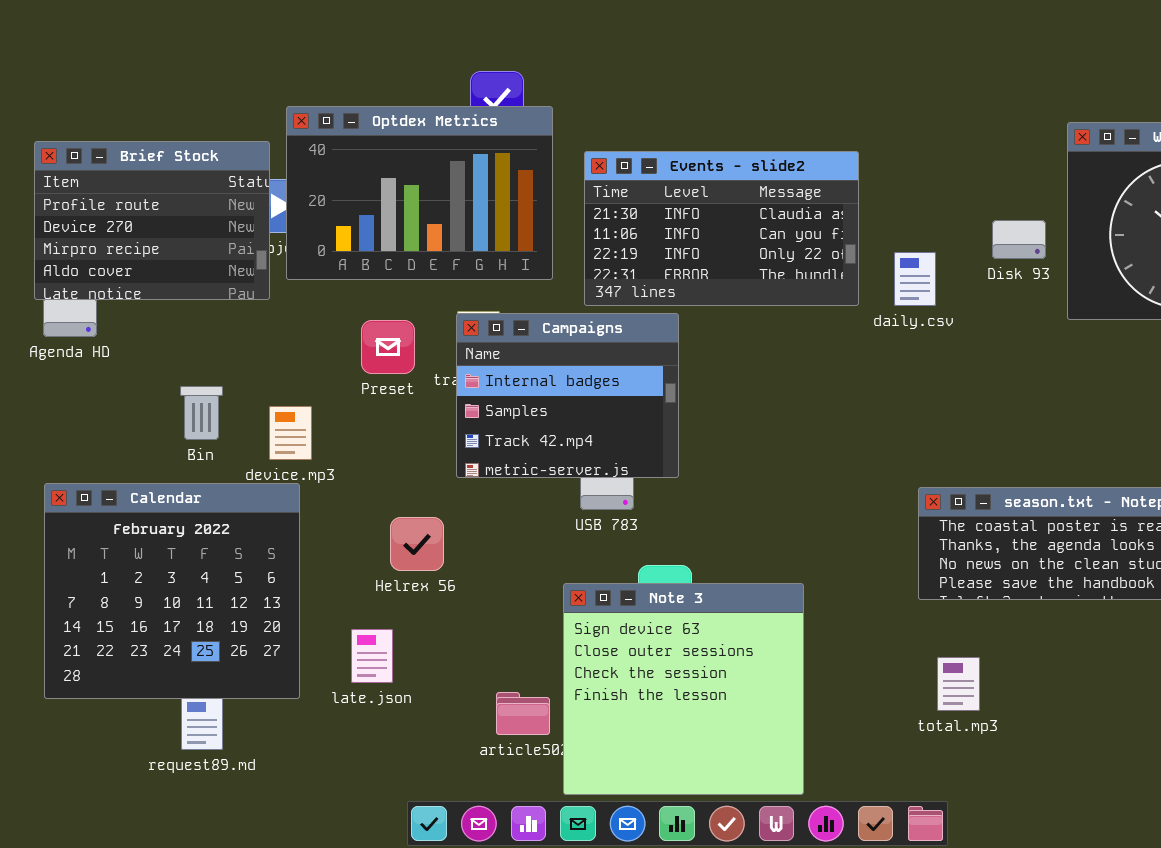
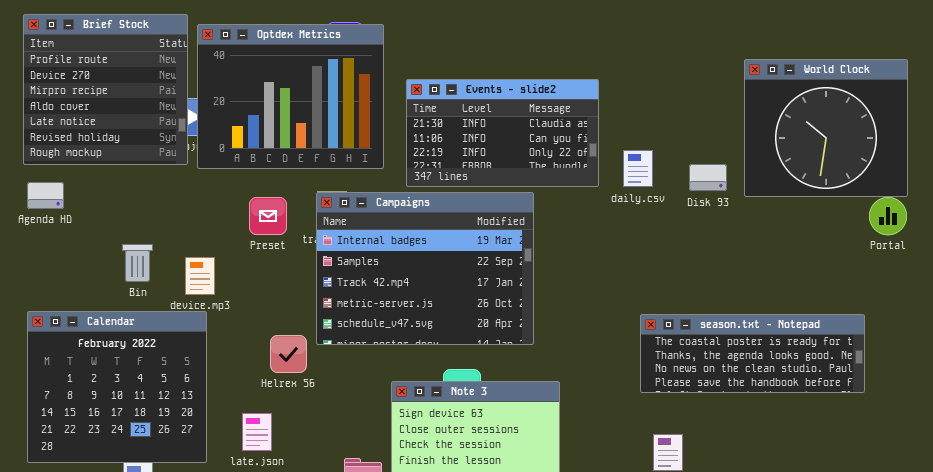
Optdex Metrics: [286,106,553,280] -> [197,24,384,169], resized
Brief Stock: [34,141,270,300] -> [23,14,188,165], moved, resized
Disk 93: [992,220,1046,259] -> [689,164,727,191], moved
Campaigns: [456,313,679,478] -> [316,192,534,345], resized

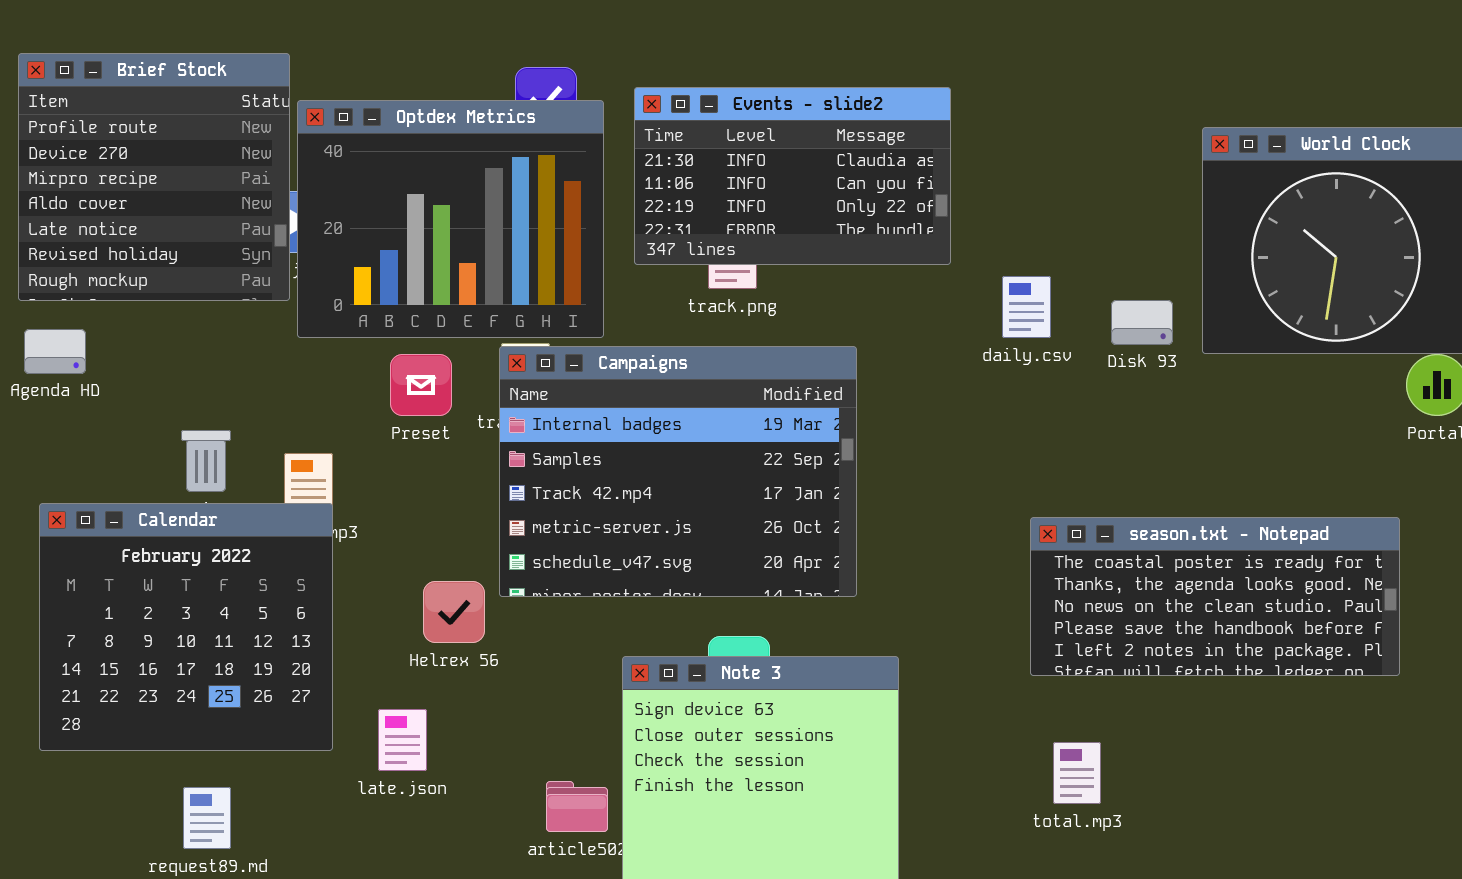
Optdex Metrics: [197,24,384,169] -> [297,100,604,338], moved
Events - slide2: [406,79,599,187] -> [634,87,951,265], moved
Calendar: [27,311,207,463] -> [39,503,333,751], moved
season.txt - Notepad: [640,314,865,393] -> [1030,517,1400,676], resized

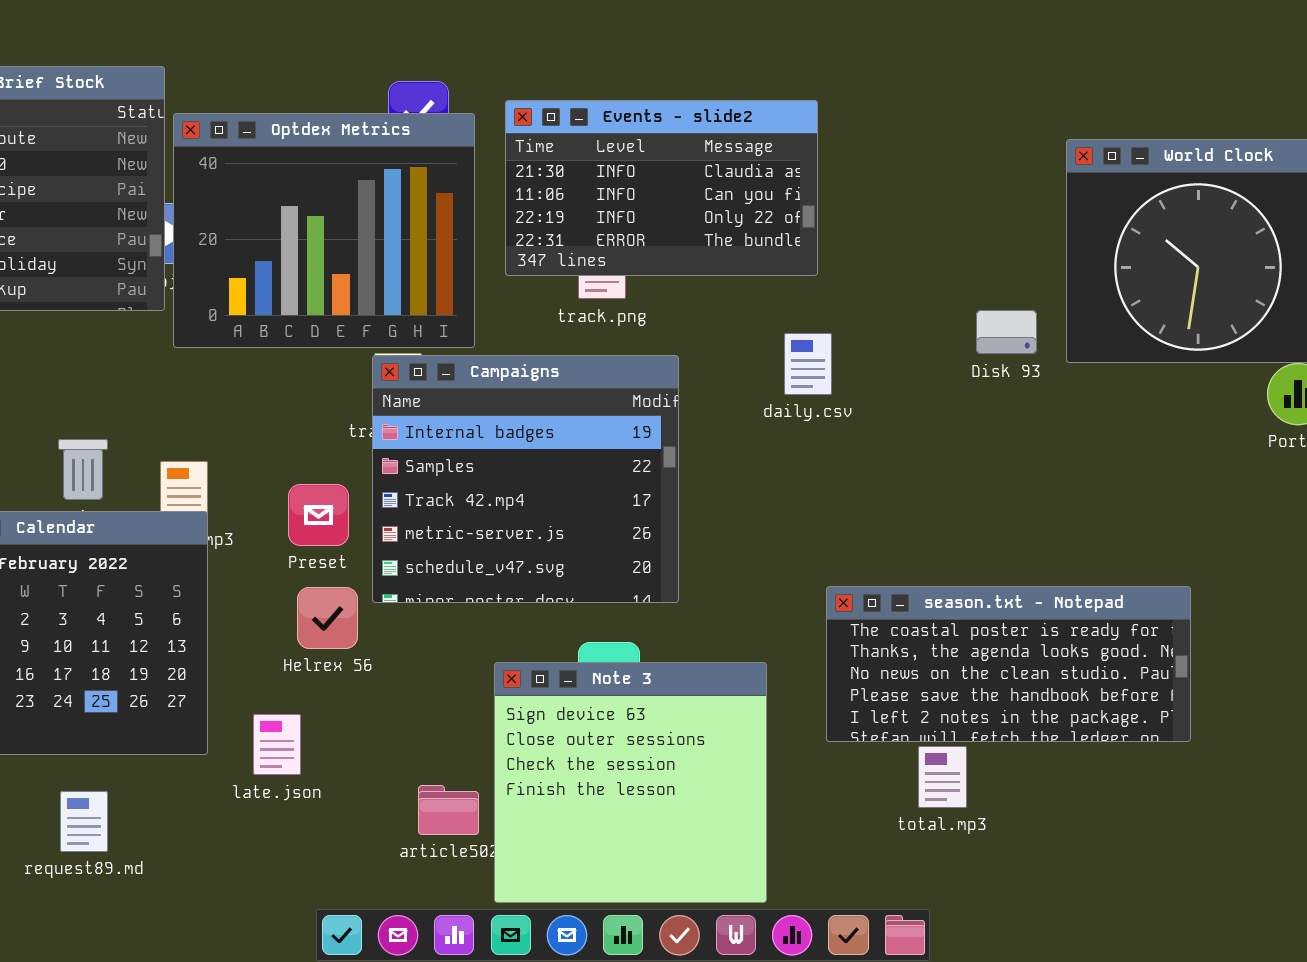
daily.csv: [1002,276,1051,338] -> [784,333,832,395], moved
Campaigns: [499,346,857,597] -> [372,355,679,603], resized
Preset: [390,354,452,416] -> [288,484,349,546], moved
season.txt - Notepad: [1030,517,1400,676] -> [826,586,1191,742], moved

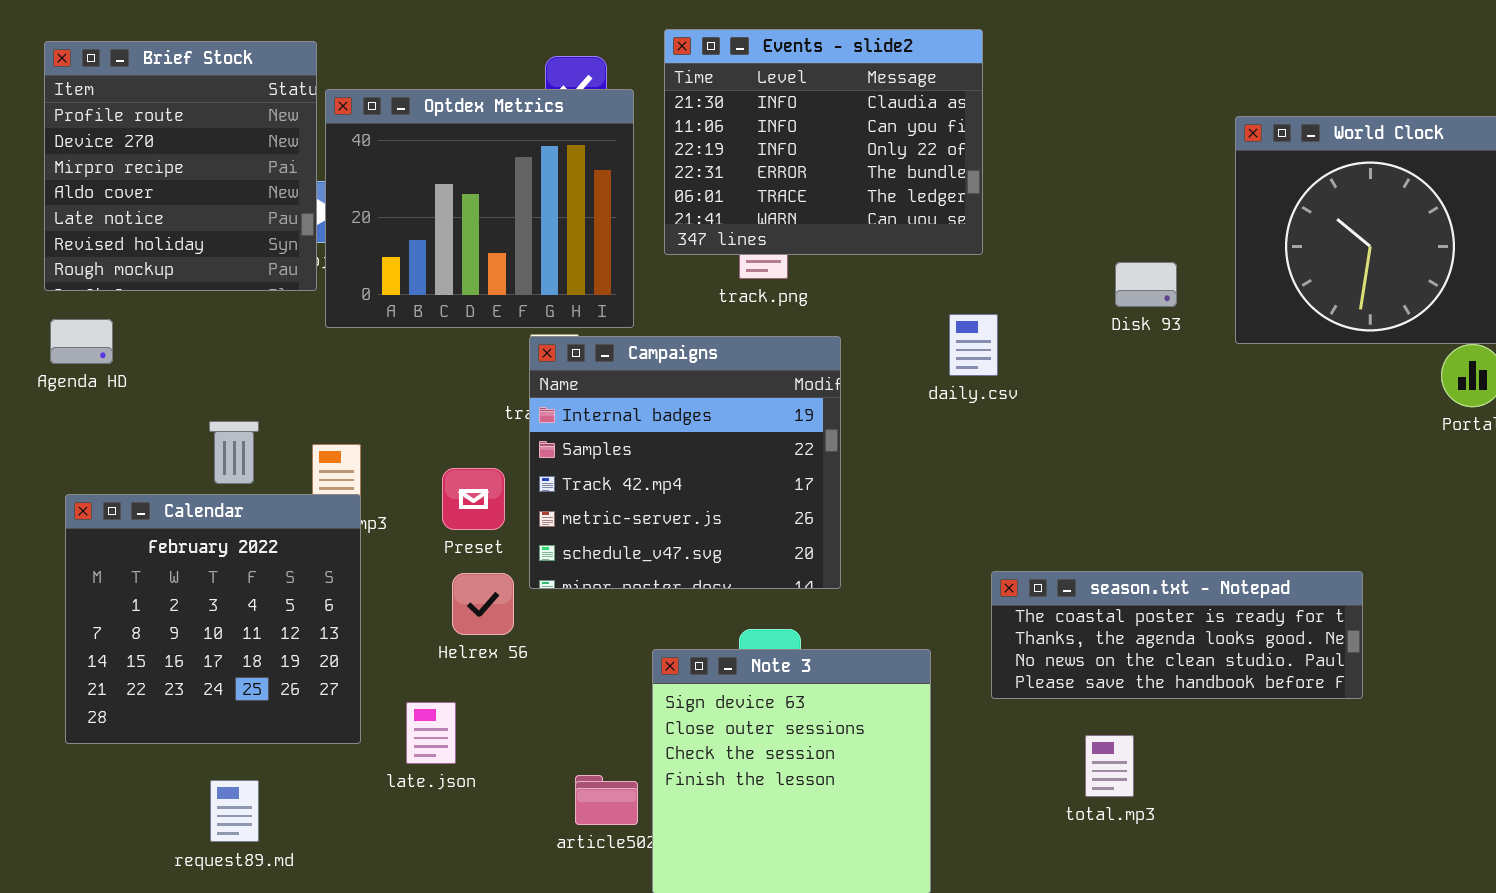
Events - slide2: [505,100,818,276] -> [664,29,983,255], resized
Disk 93: [976,310,1037,354] -> [1115,262,1177,307], moved
season.txt - Notepad: [826,586,1191,742] -> [991,571,1363,699], resized

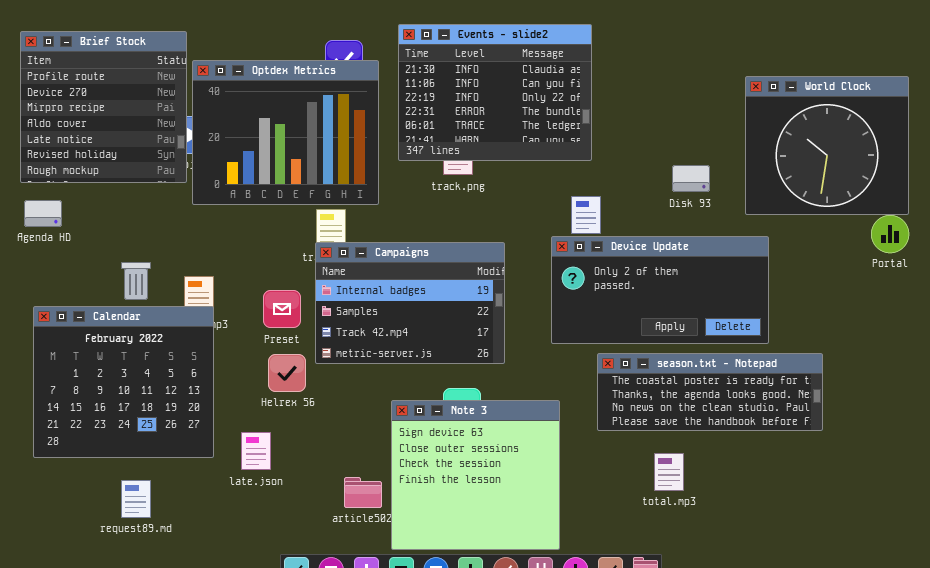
Campaigns: [529,336,841,589] -> [315,242,505,364], resized
Device Update: none -> [551,236,769,344], opened

